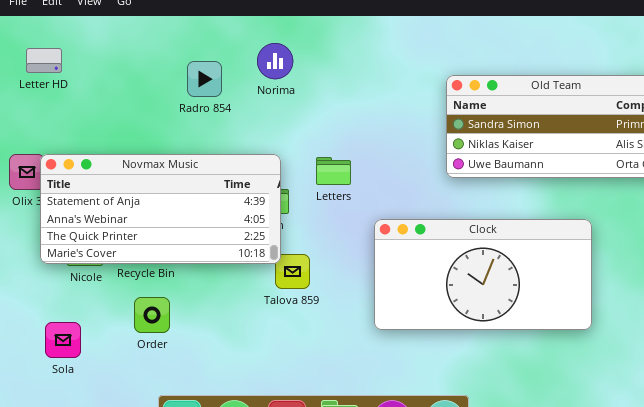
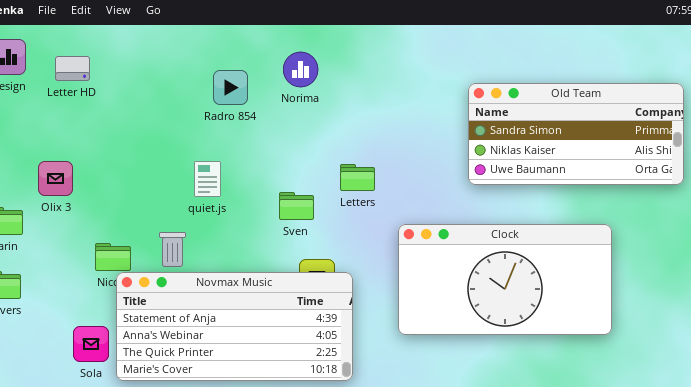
Novmax Music: [40,154,281,264] -> [116,272,353,381], moved

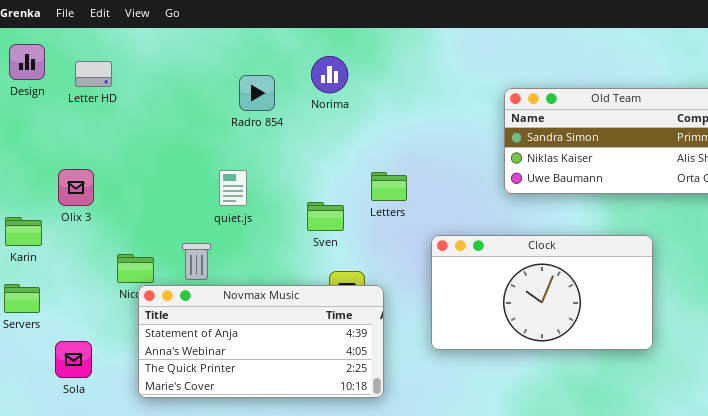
Sola: [73,326,109,362] -> [55,341,92,378], moved

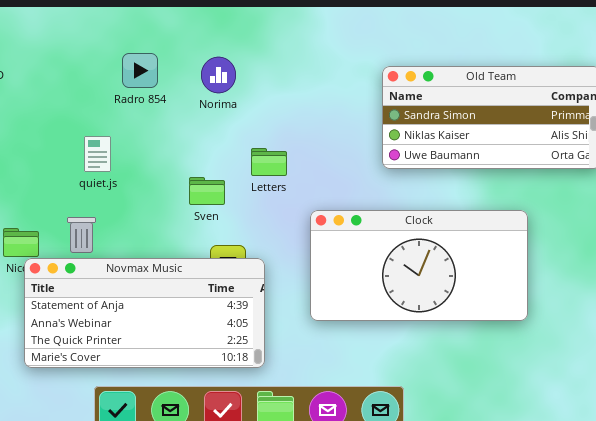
Norima: [311,56,348,93] -> [201,57,236,93], moved
quiet.js: [219,170,247,206] -> [84,136,111,172], moved

